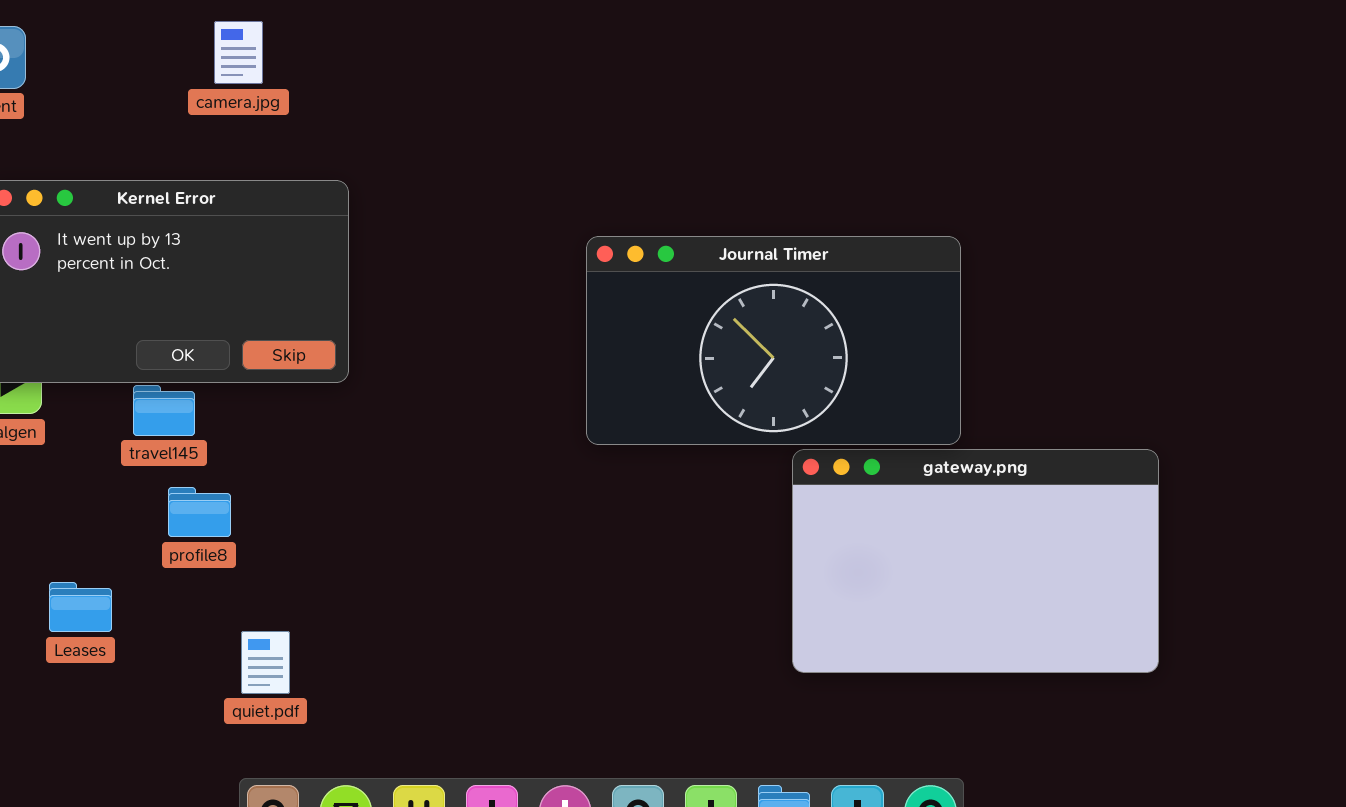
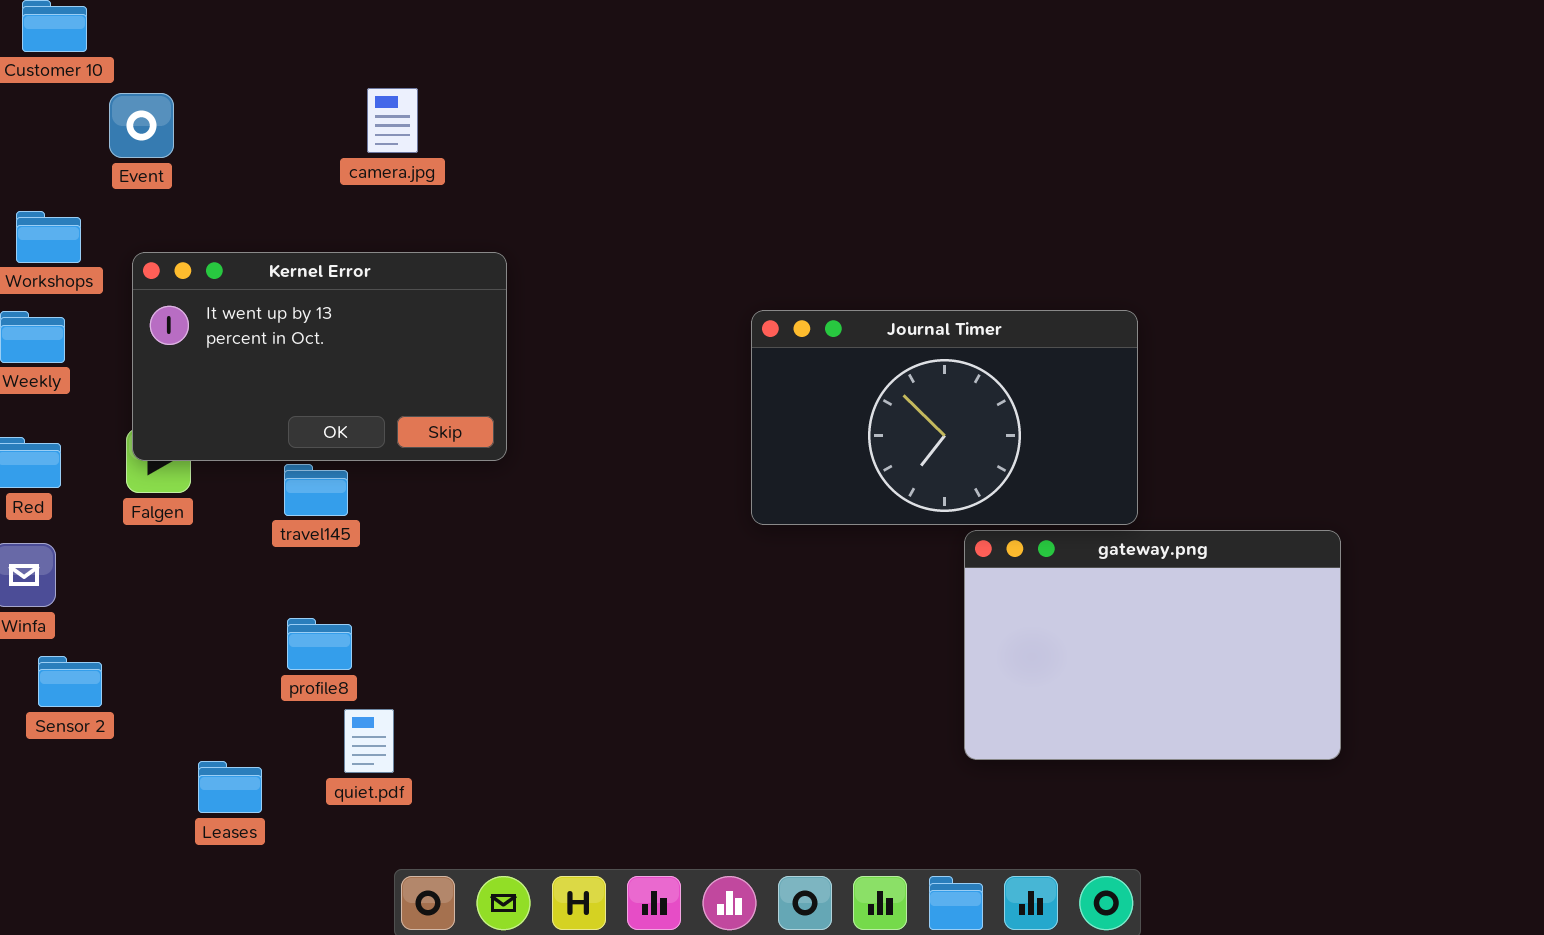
profile8: [168,487,231,537] -> [287,618,352,670], moved
Leases: [49,582,112,632] -> [198,761,262,813], moved
quiet.pdf: [241,631,290,694] -> [344,709,394,773], moved

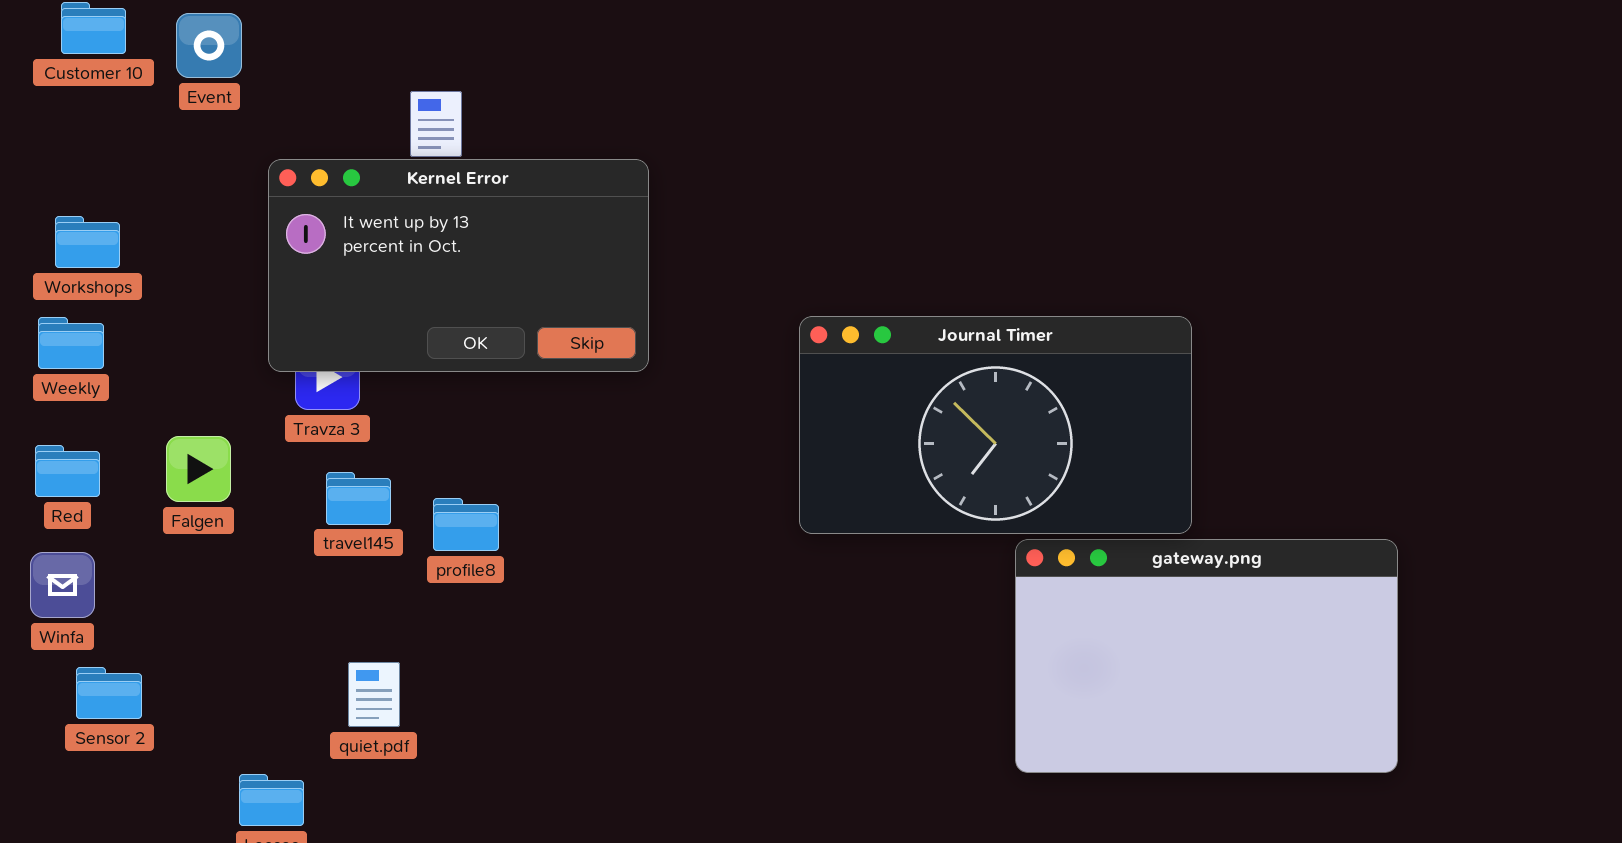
Event: [109,93,174,158] -> [176,13,242,78], moved
Kernel Error: [132,252,507,461] -> [268,159,649,372], moved
profile8: [287,618,352,670] -> [433,498,499,551], moved
quiet.pdf: [344,709,394,773] -> [348,662,400,727], moved

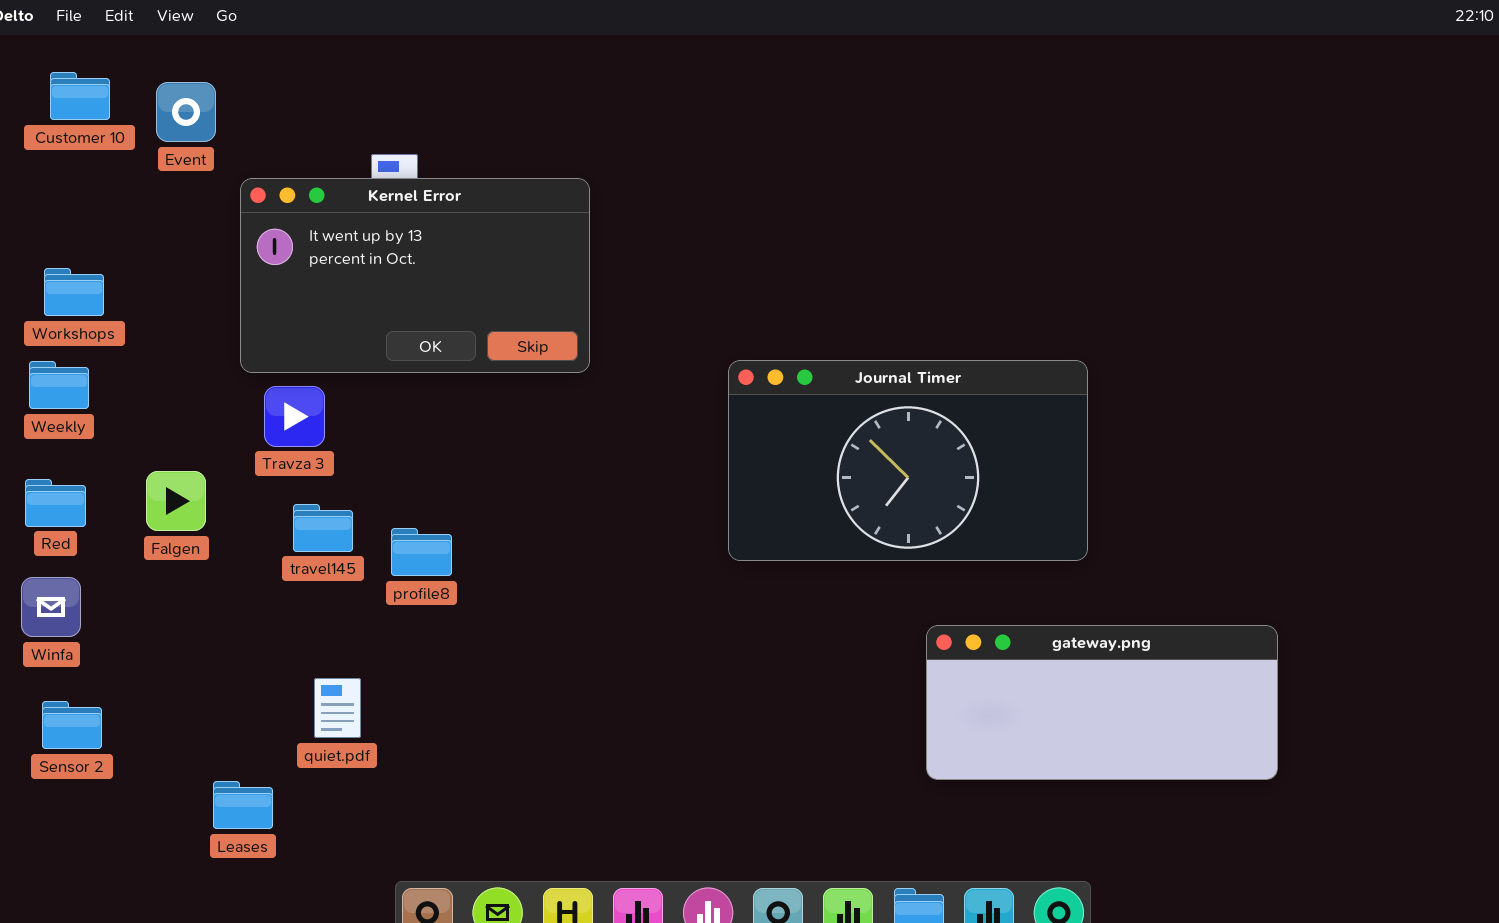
Kernel Error: [268,159,649,372] -> [240,178,590,373], moved
gateway.png: [1015,539,1398,773] -> [926,625,1278,780], resized
Sensor 2: [76,667,142,719] -> [42,701,102,749], moved

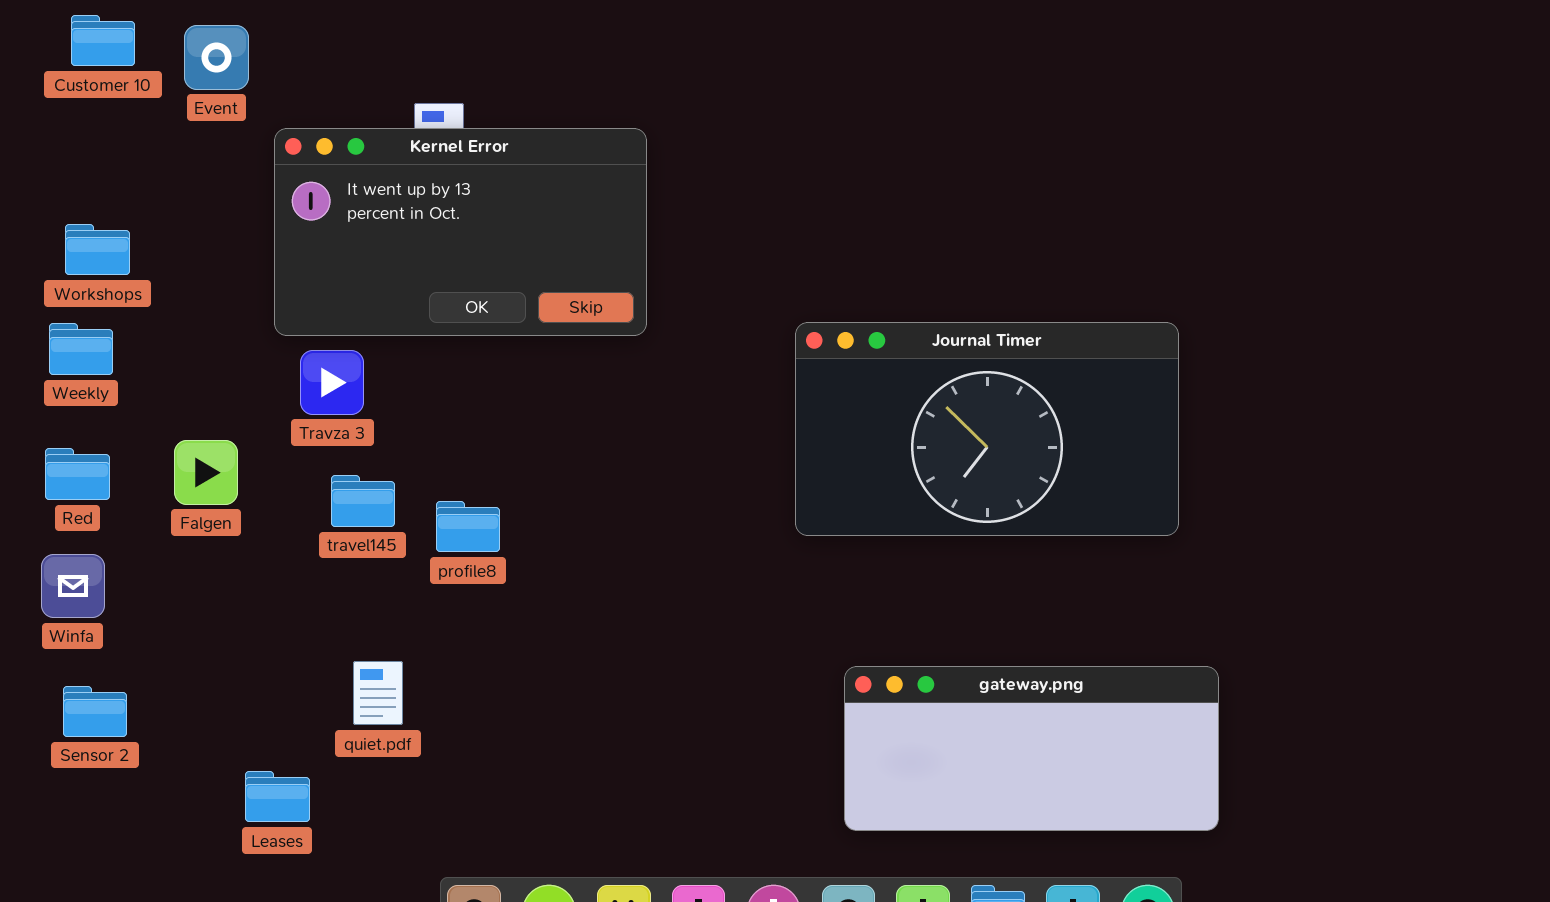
gateway.png: [926,625,1278,780] -> [844,666,1219,831], moved

